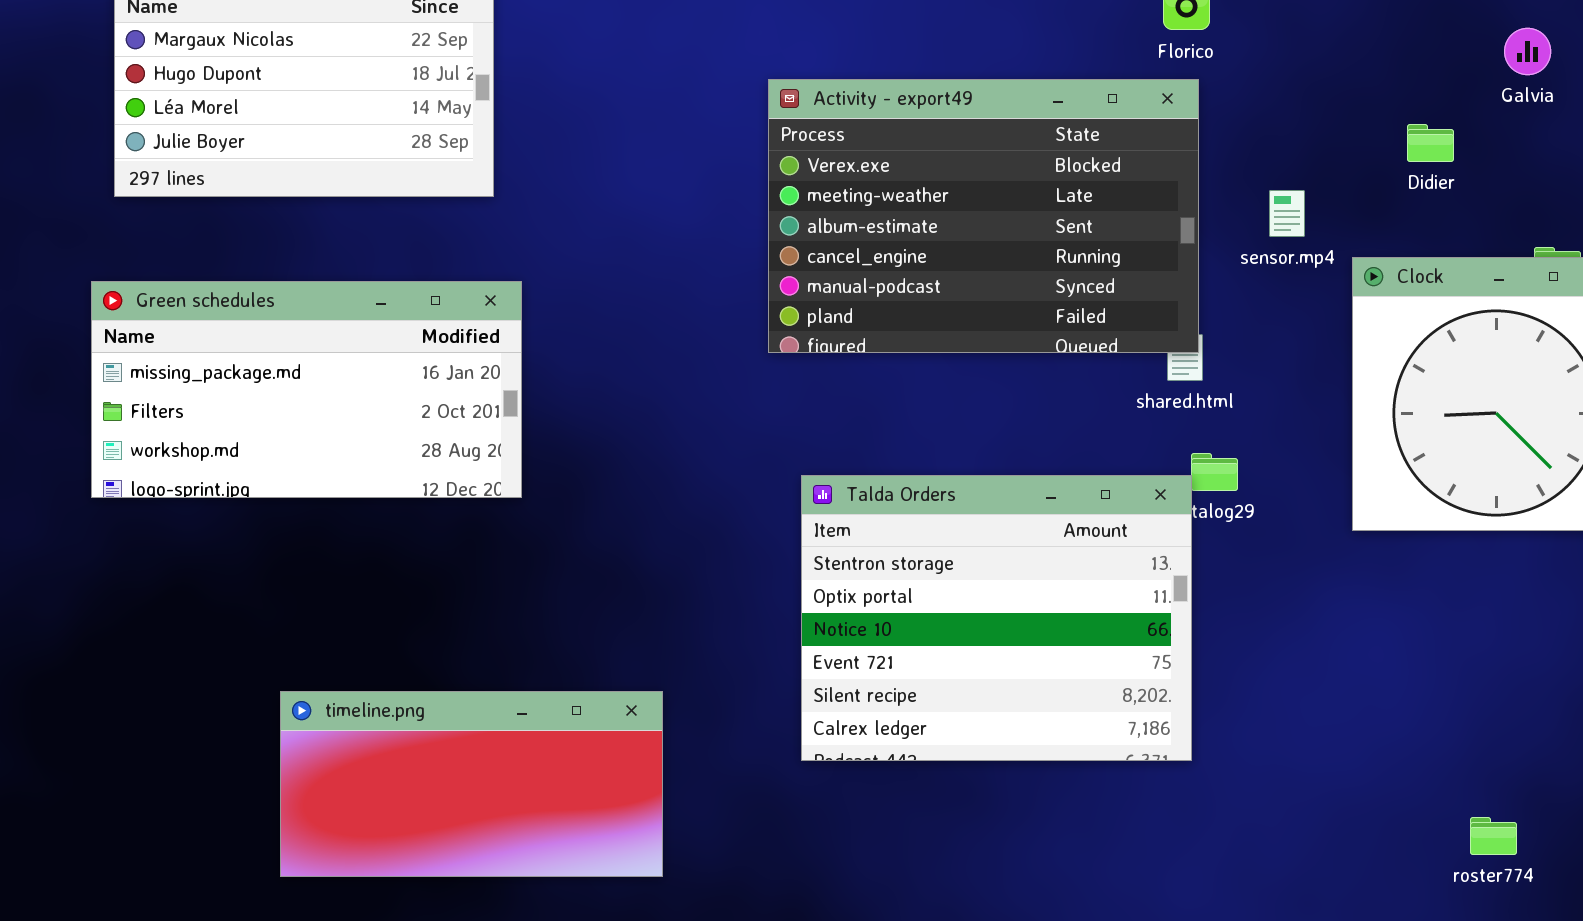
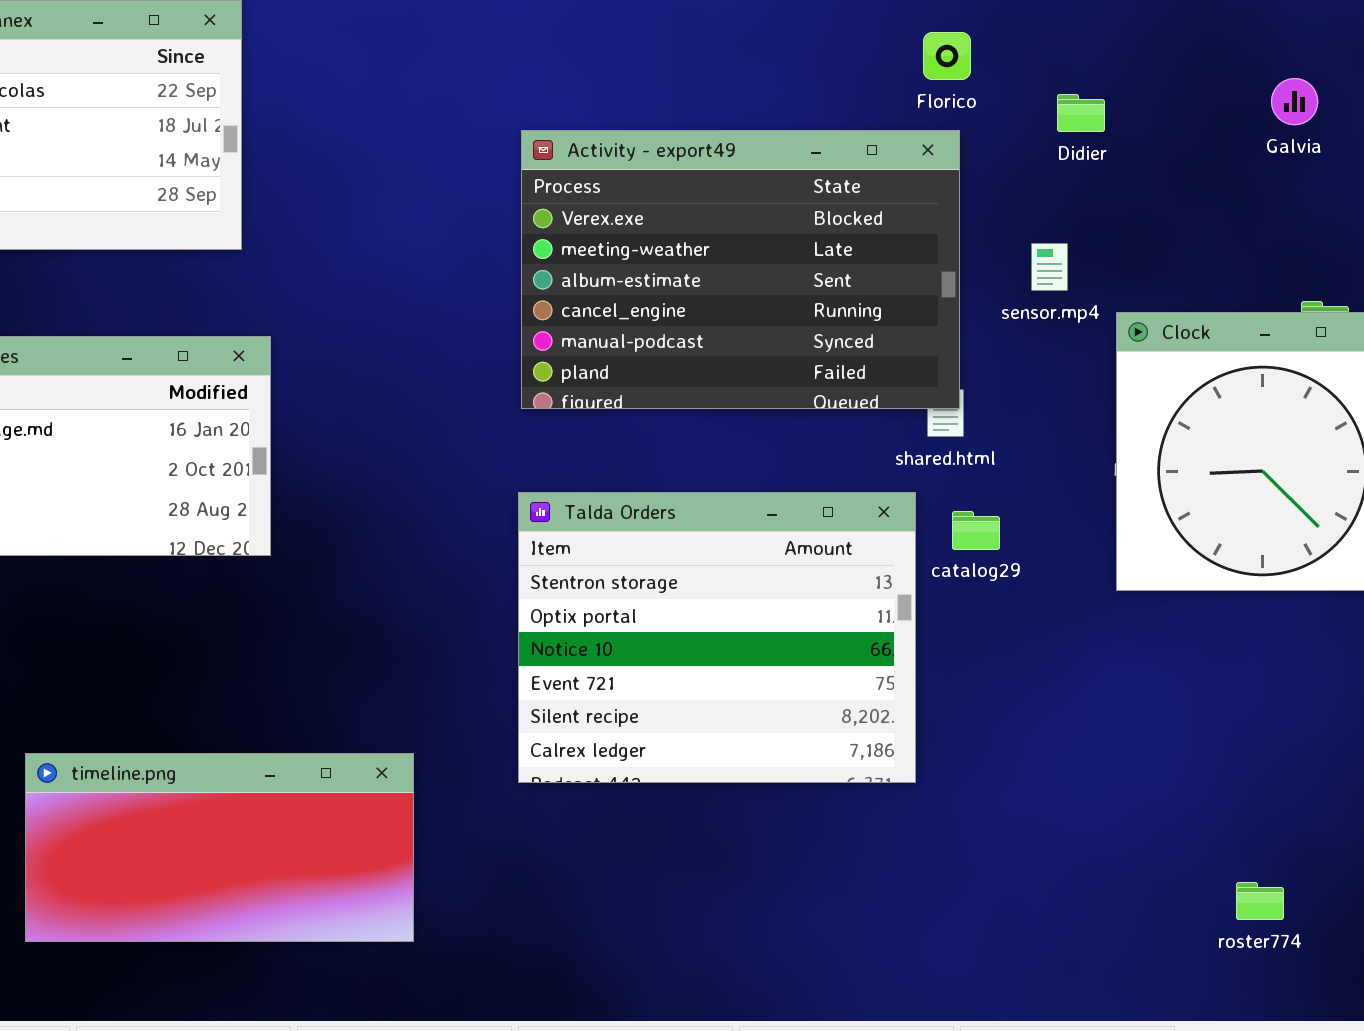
Didier: [1407,124,1454,162] -> [1057,94,1105,132], moved
Talda Orders: [801,475,1192,761] -> [518,492,916,783], moved

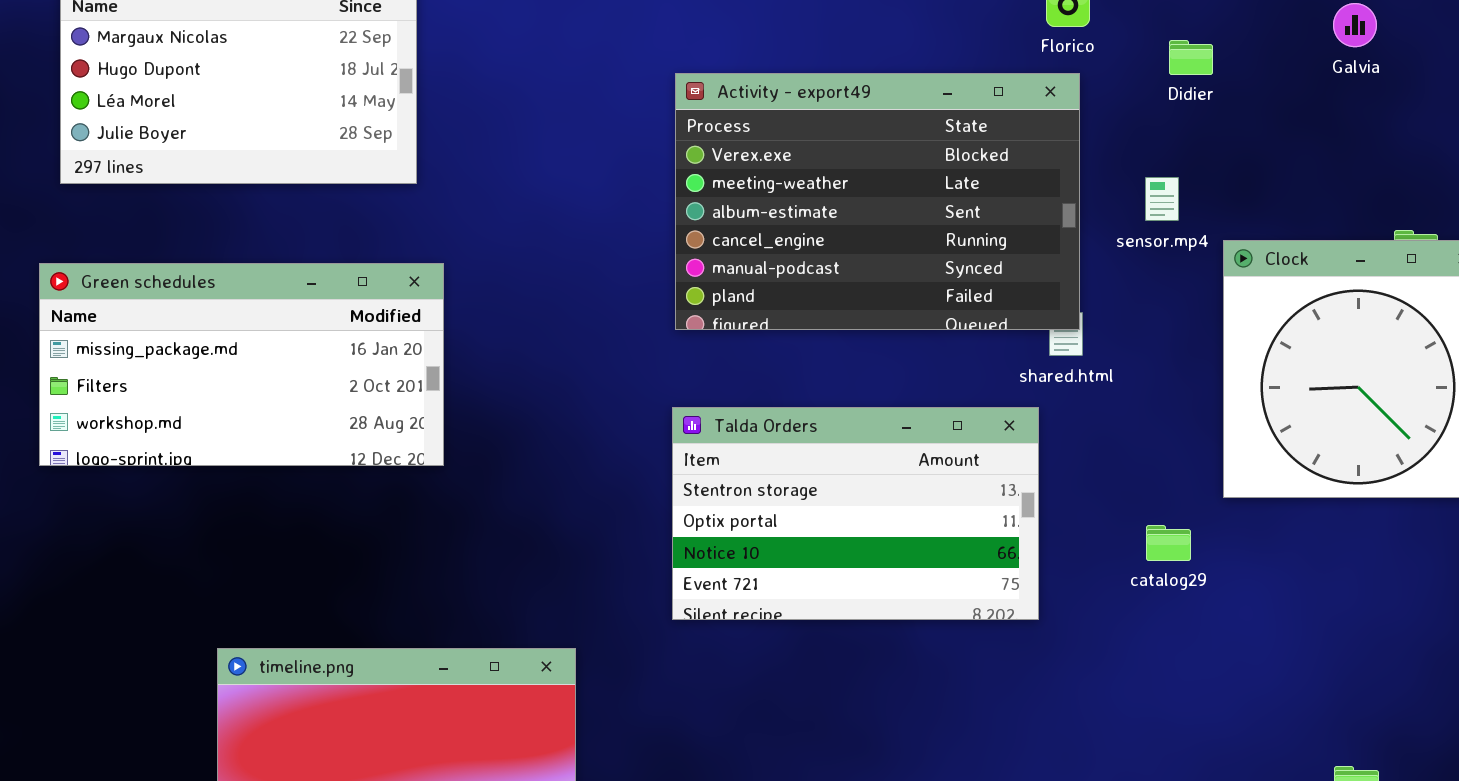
Galvia: [1271,78,1318,125] -> [1333,3,1377,47], moved
Talda Orders: [518,492,916,783] -> [672,407,1039,620], resized
catalog29: [952,511,1000,550] -> [1146,525,1191,561], moved

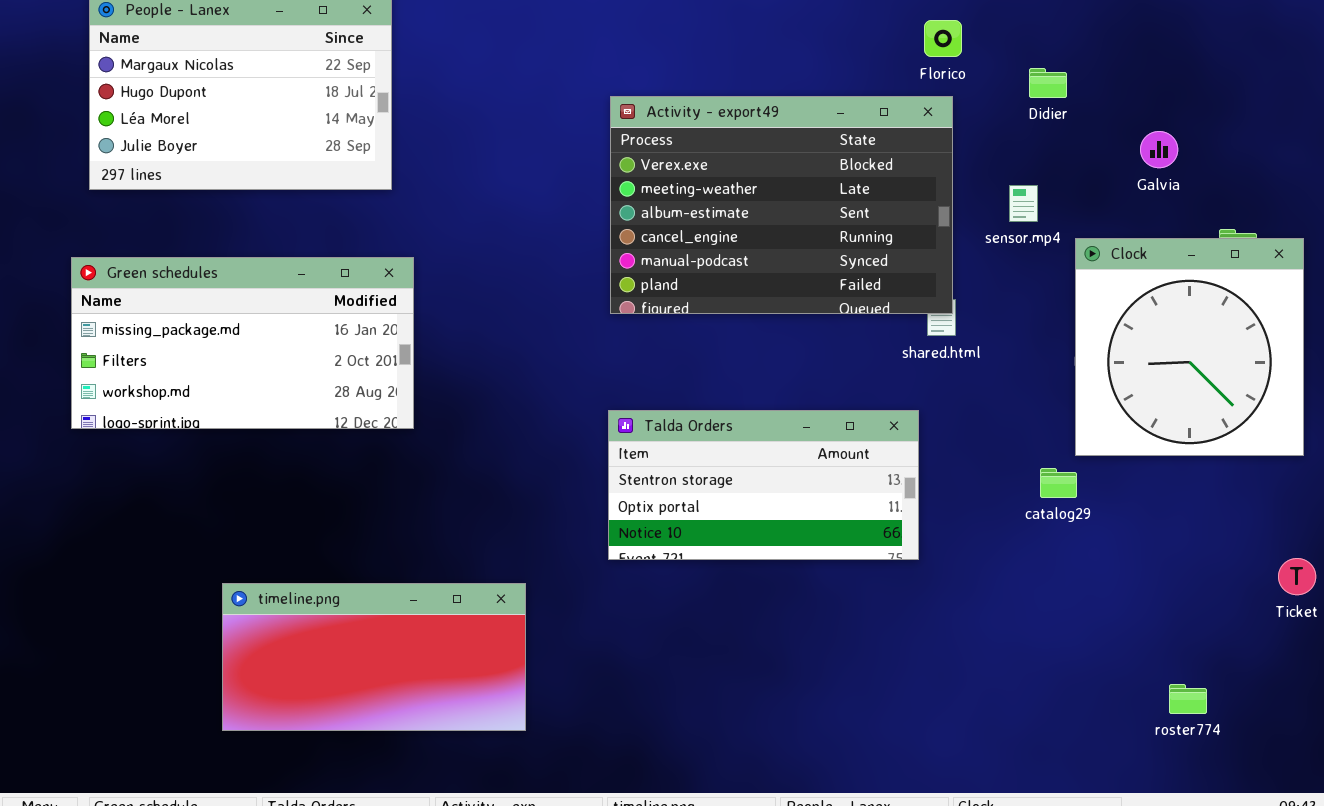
Galvia: [1333,3,1377,47] -> [1140,131,1178,168], moved
Talda Orders: [672,407,1039,620] -> [608,410,919,560], resized
catalog29: [1146,525,1191,561] -> [1040,468,1077,498], moved

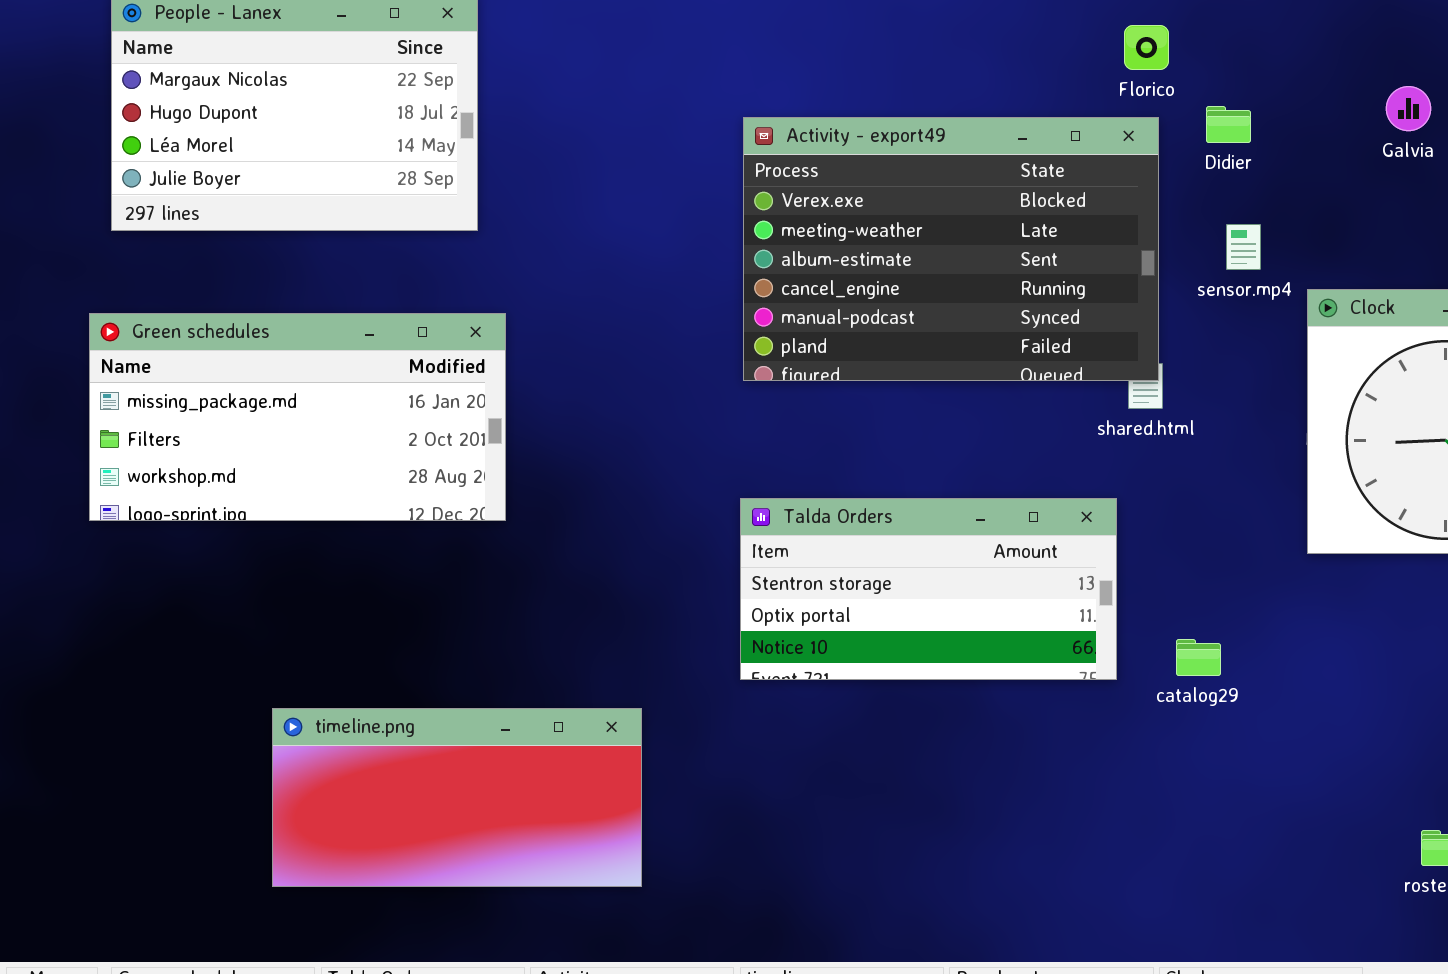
Didier: [1029,68,1067,98] -> [1206,106,1251,143], moved
Galvia: [1140,131,1178,168] -> [1386,86,1431,131], moved
catalog29: [1040,468,1077,498] -> [1176,639,1221,676], moved

